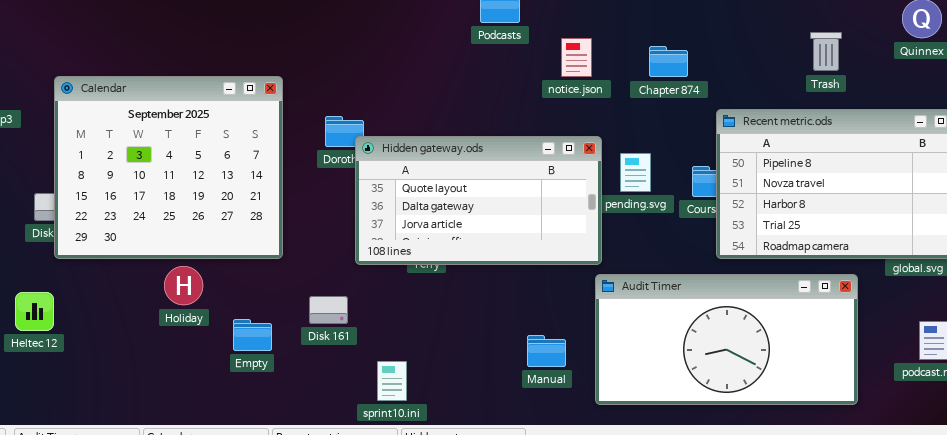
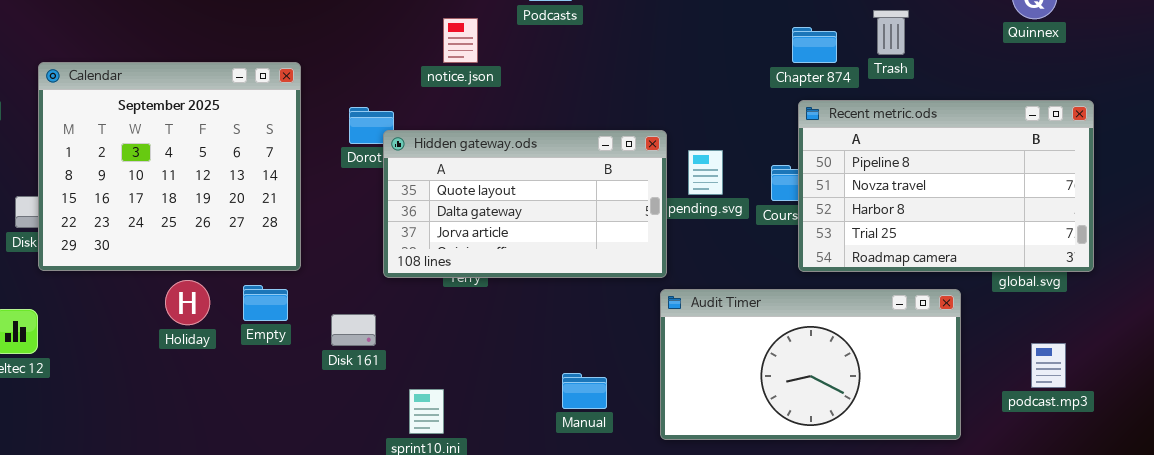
Trash: [810,32,842,71] -> [873,10,909,55], moved
notice.json: [561,38,592,77] -> [443,18,478,63], moved
Chapter 874: [649,46,688,77] -> [792,27,837,63], moved
Empty: [233,319,272,351] -> [243,285,288,321], moved
Manual: [527,335,566,367] -> [562,373,607,409], moved

